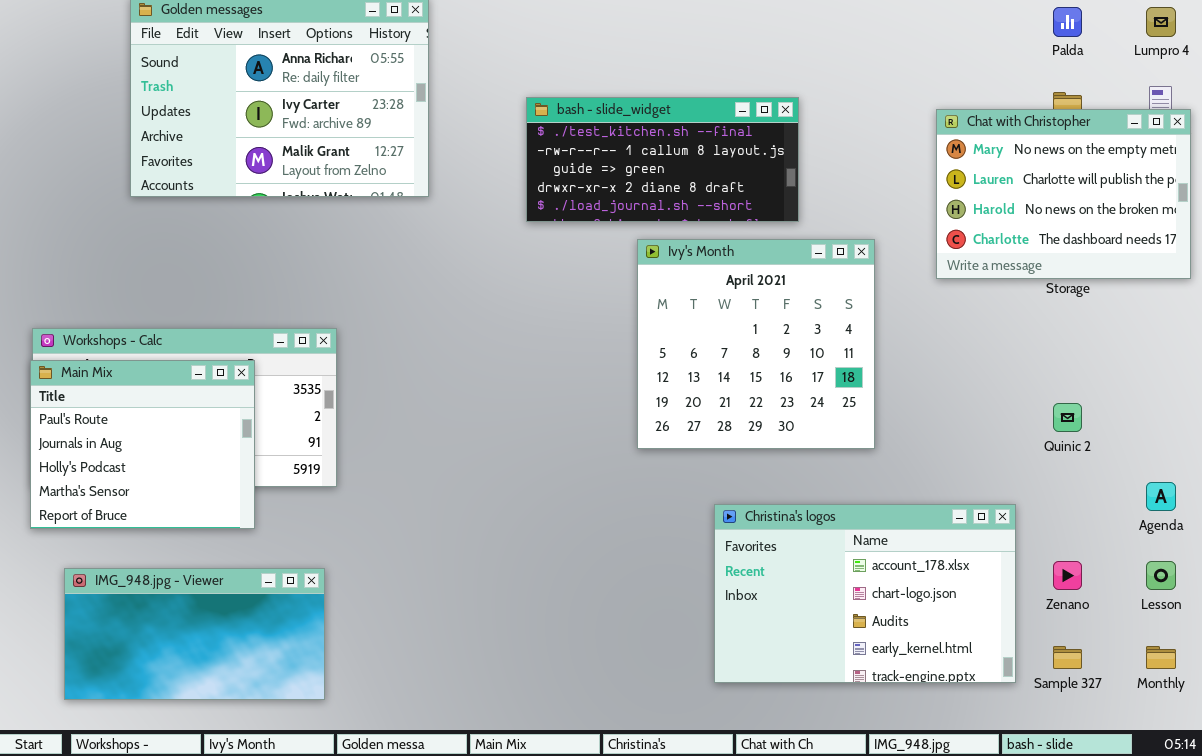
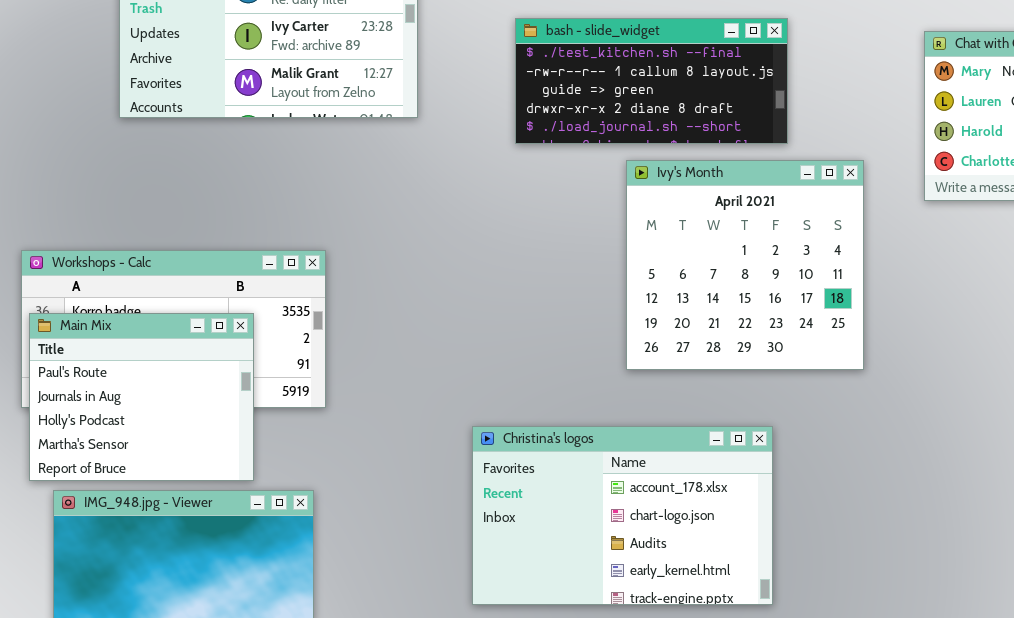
Main Mix: [30,360,255,529] -> [29,313,254,481], moved
Christina's logos: [714,504,1016,683] -> [472,426,773,605], moved

